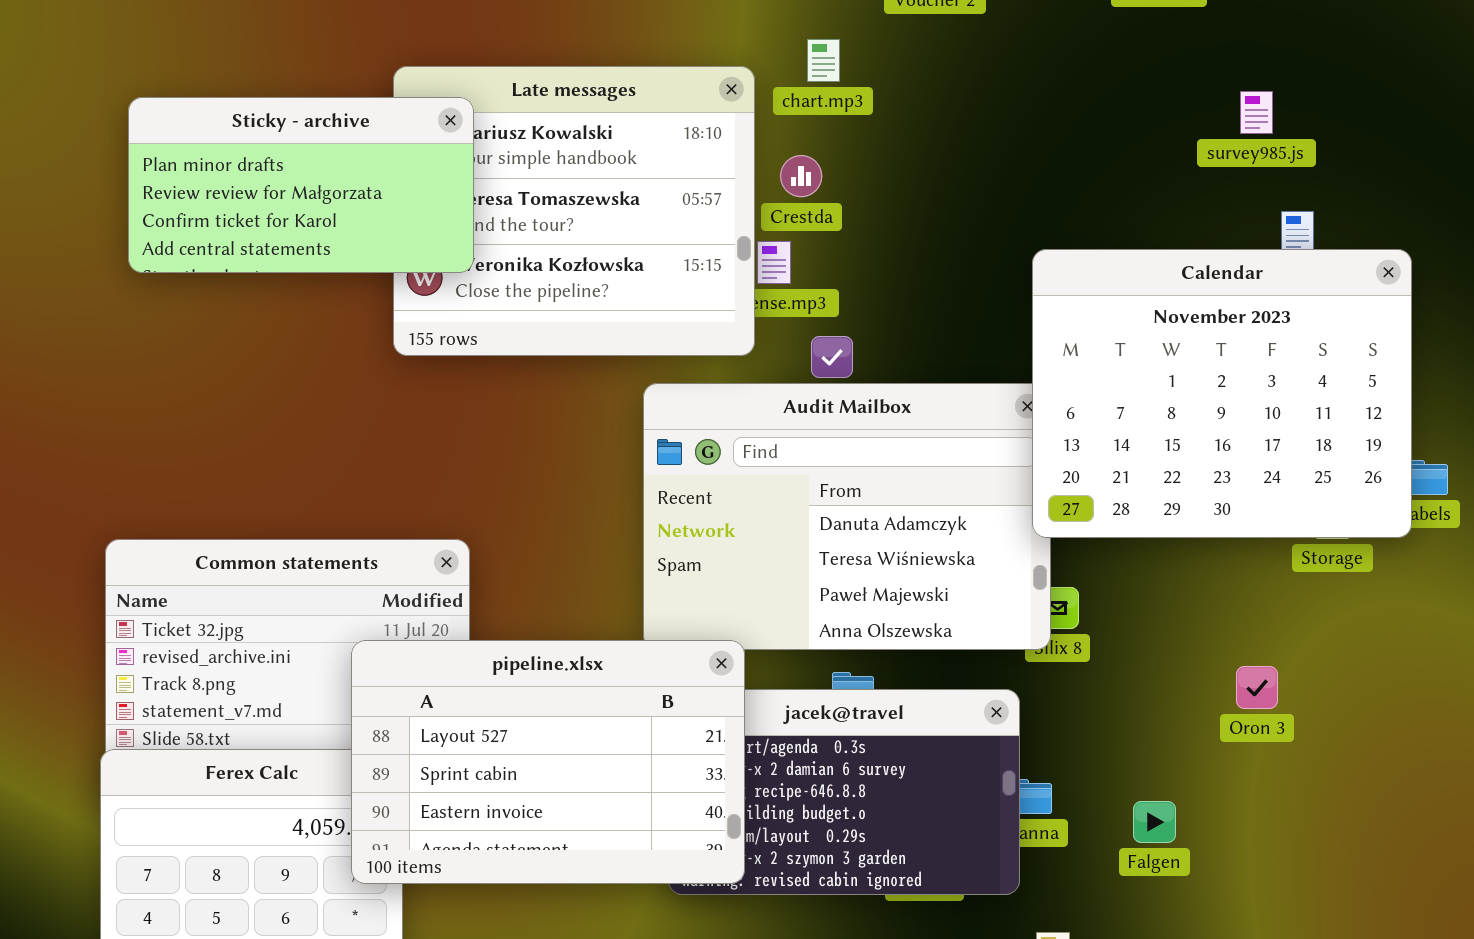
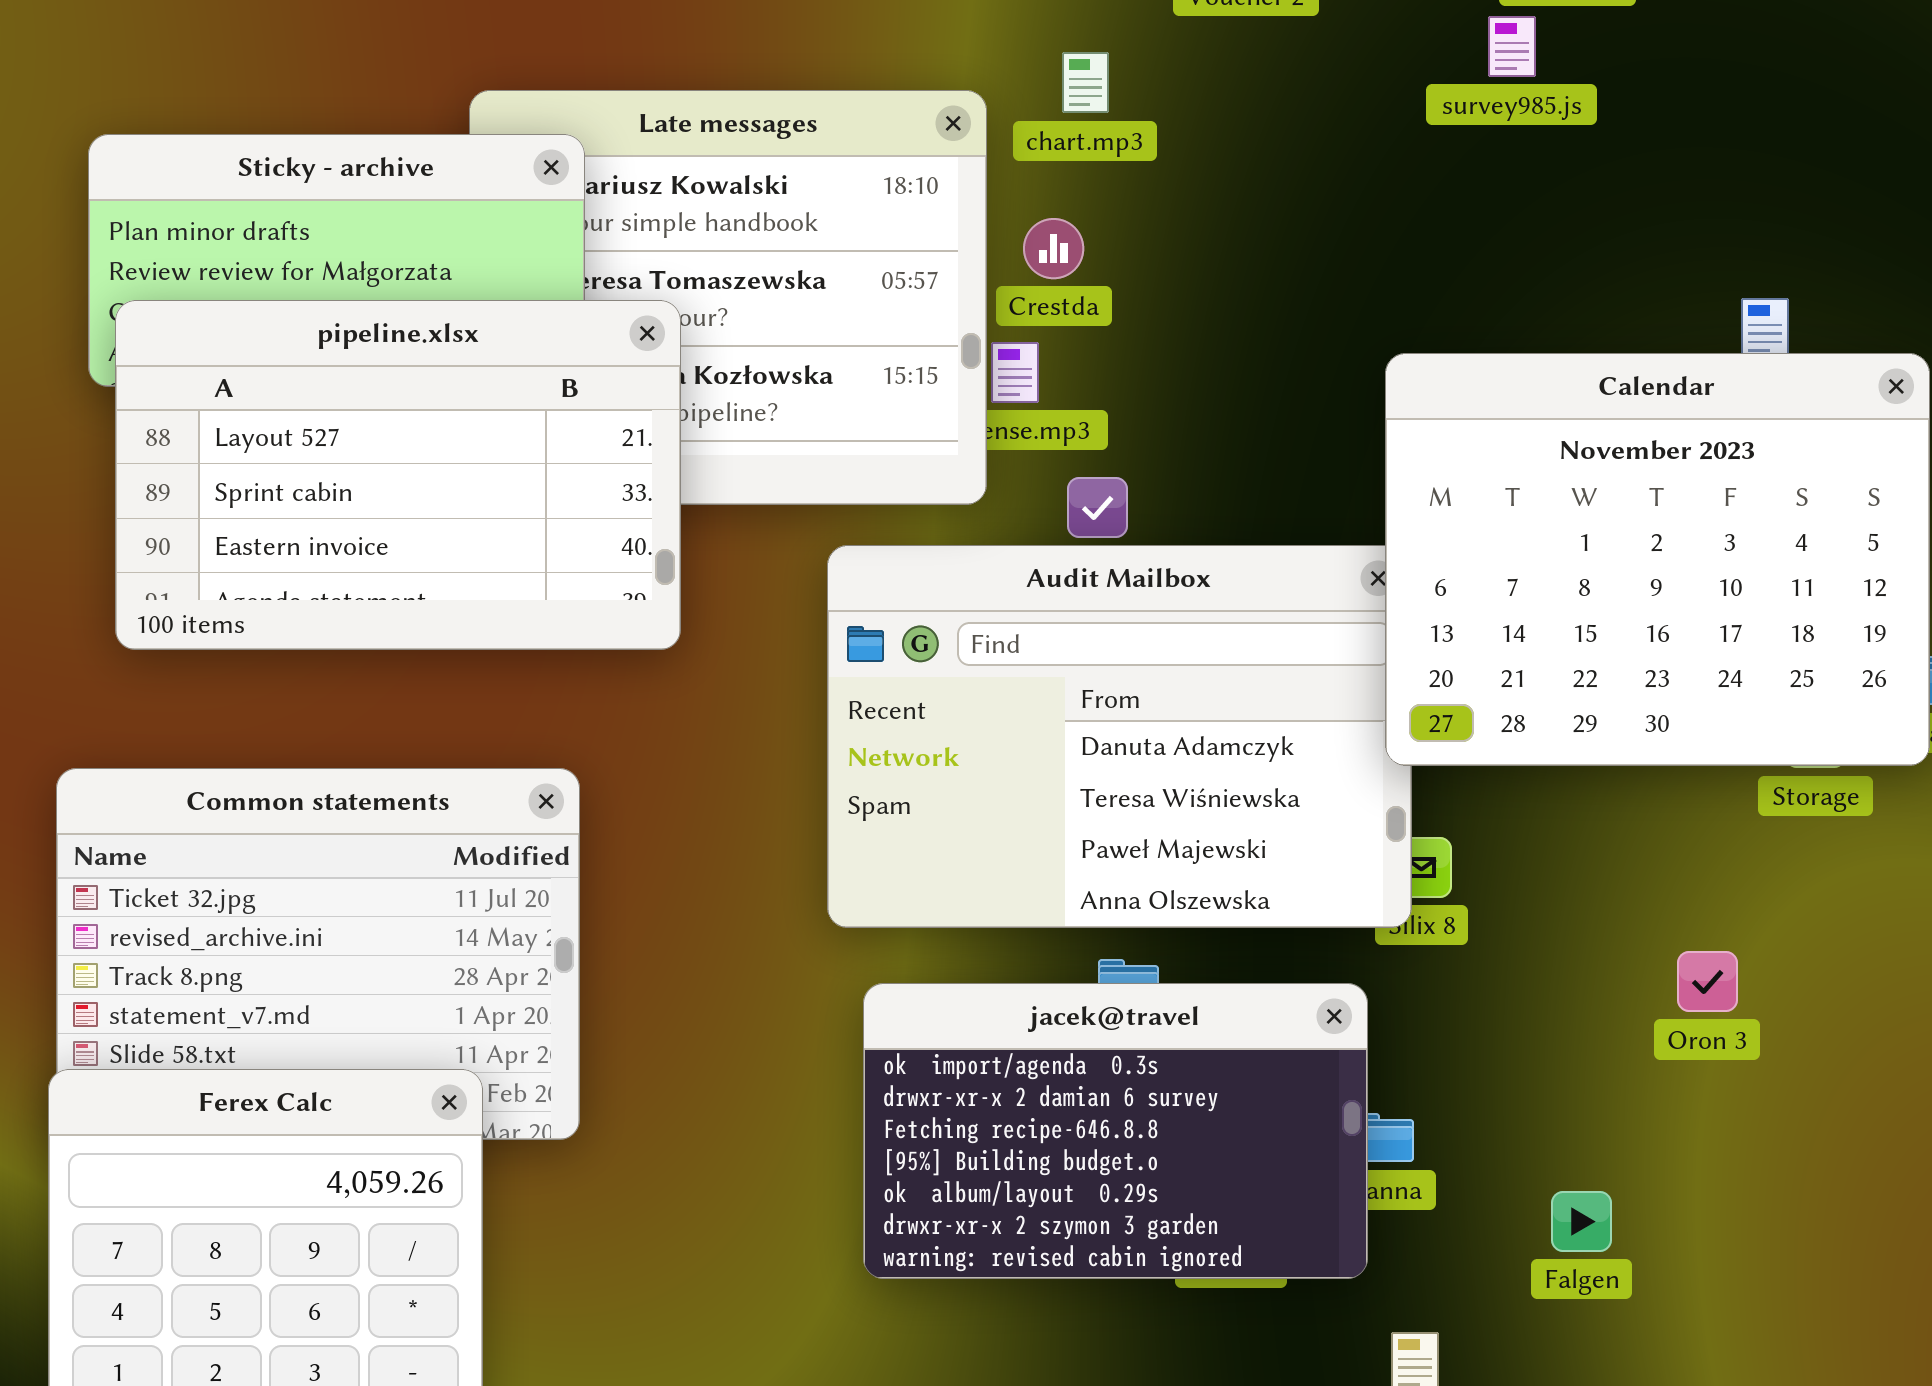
survey985.js: [1240,91,1273,134] -> [1488,16,1536,77], moved
pipeline.xlsx: [351,640,745,884] -> [115,300,681,650], moved
Falgen: [1133,801,1176,843] -> [1551,1191,1612,1252], moved

